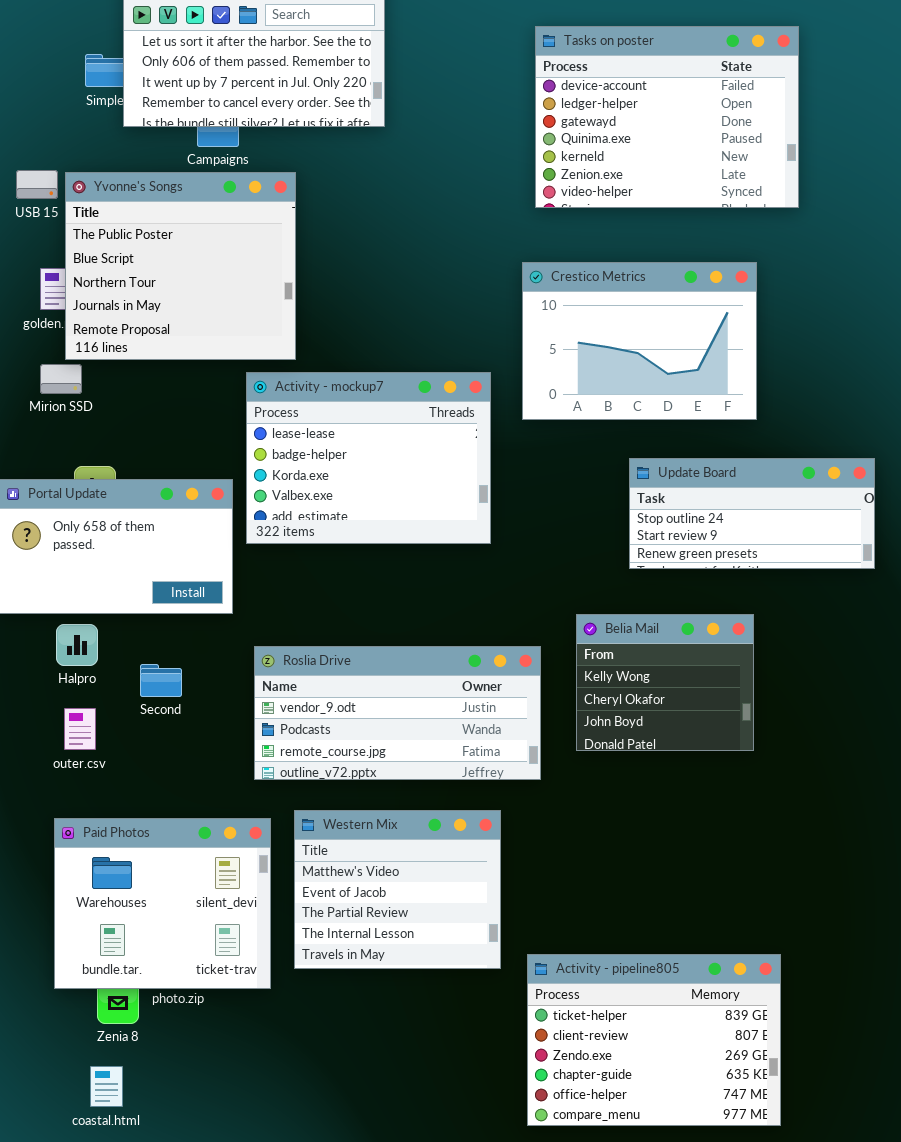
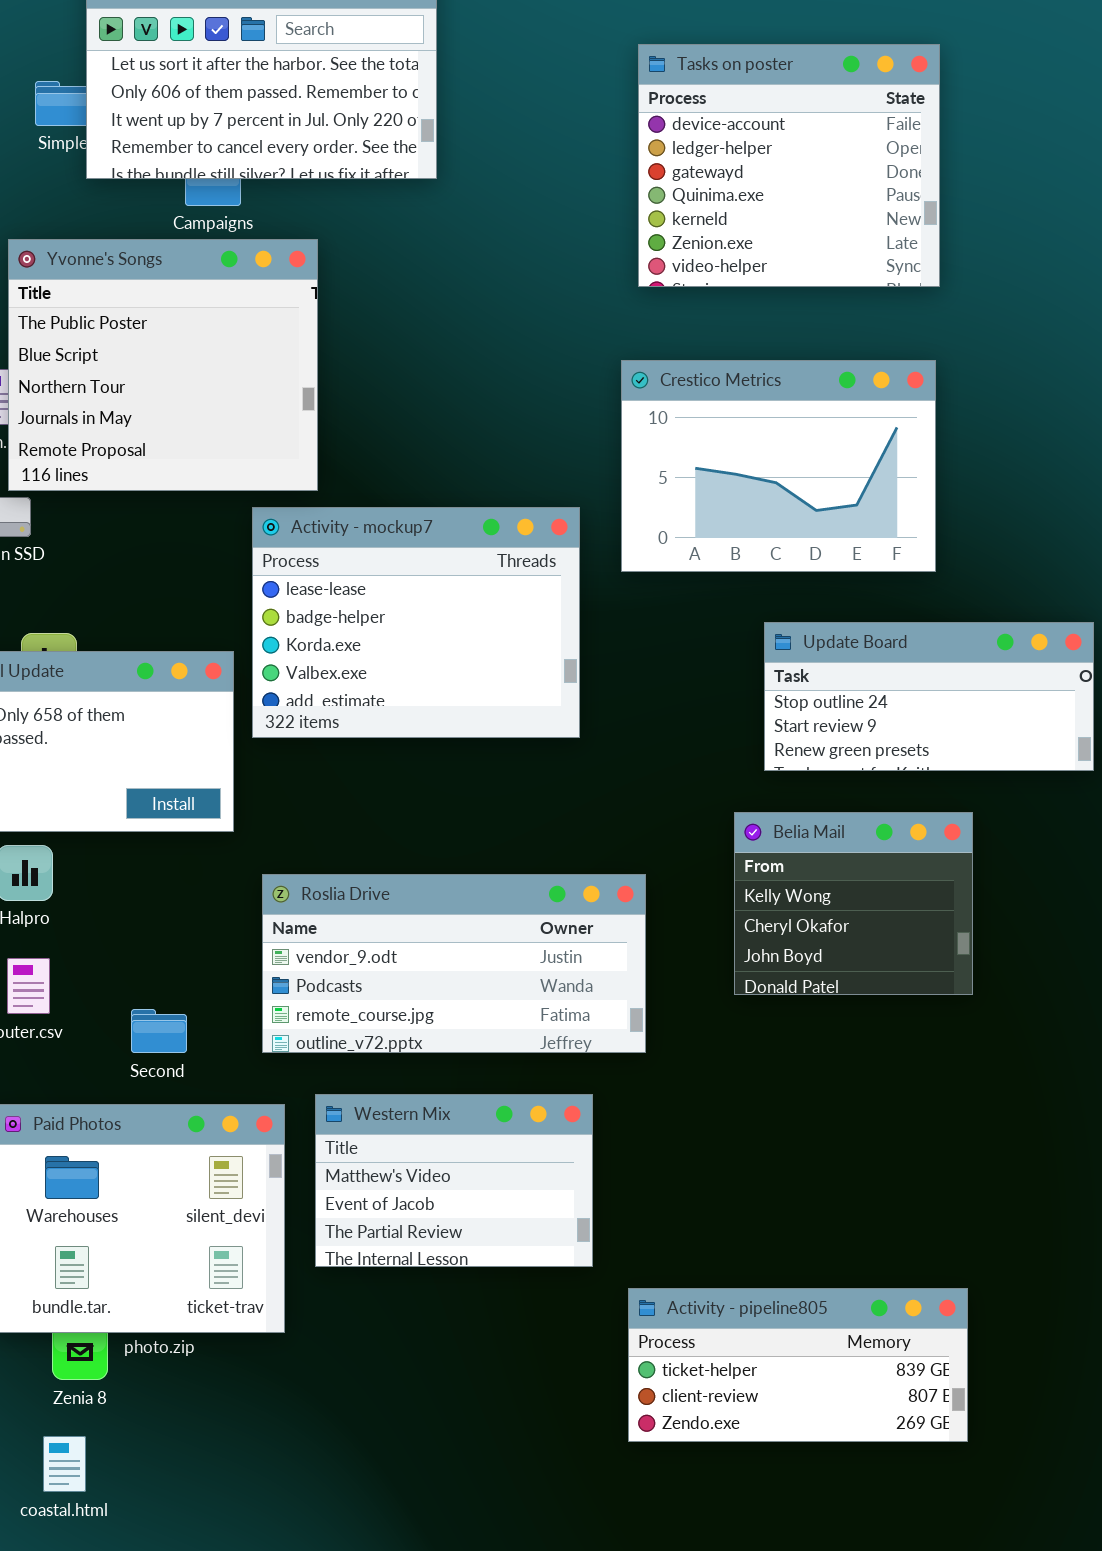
Tasks on poster: [535,26,799,208] -> [638,44,940,287], resized
Belia Mail: [576,614,754,751] -> [734,812,973,995], moved
Second: [140,664,182,697] -> [131,1009,187,1053], moved
Western Mix: [294,810,501,969] -> [315,1094,593,1267], resized
Activity - pipeline805: [527,954,781,1126] -> [628,1288,968,1442], resized

